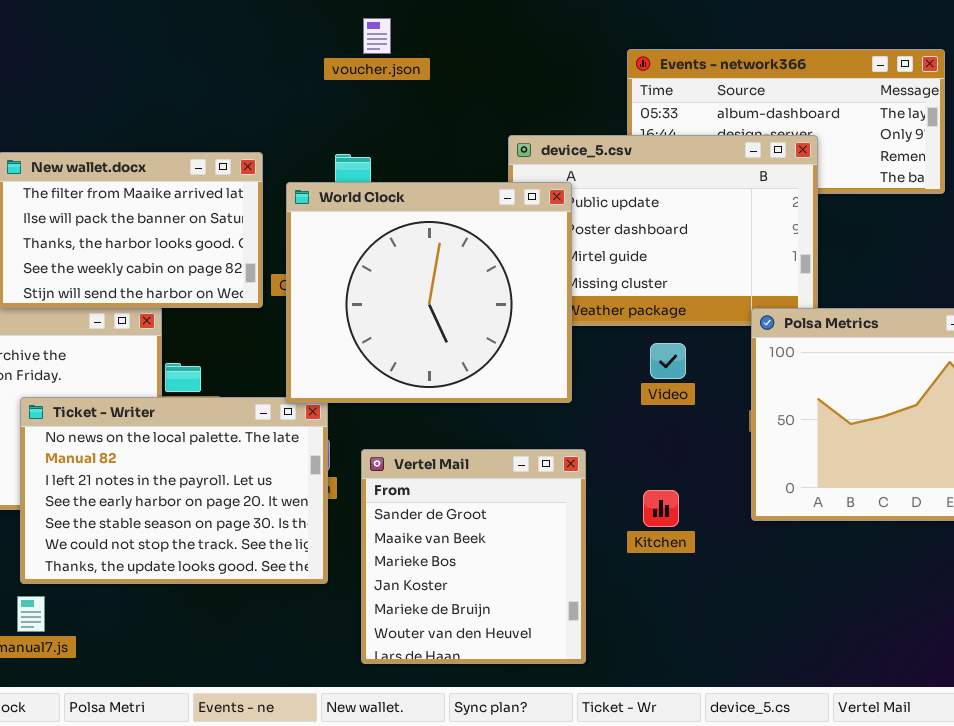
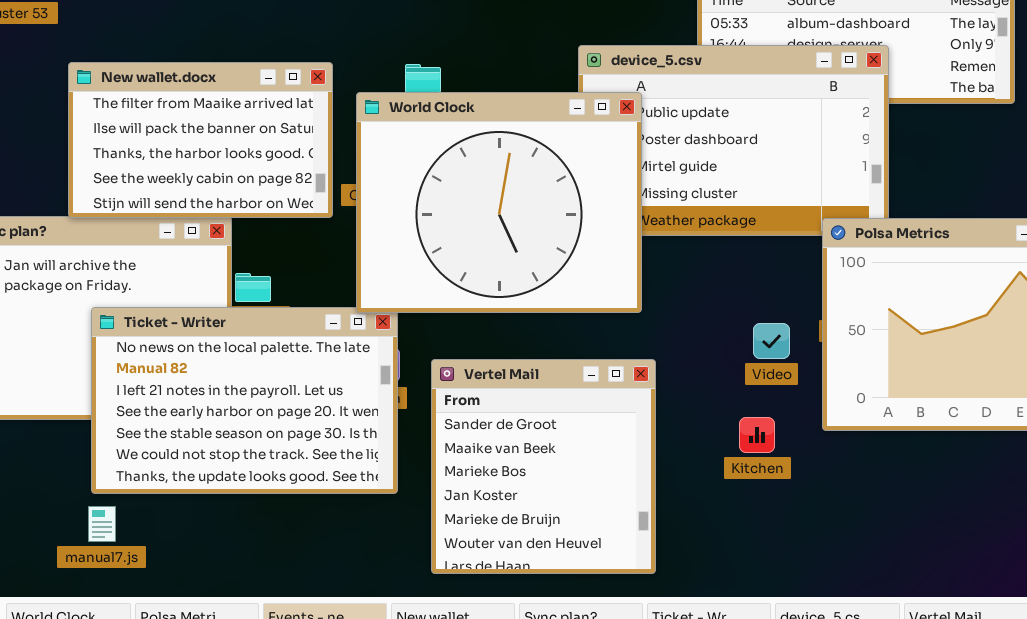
Video: [650,343,686,379] -> [753,323,790,359], moved
Kitchen: [643,490,679,527] -> [739,417,775,453], moved

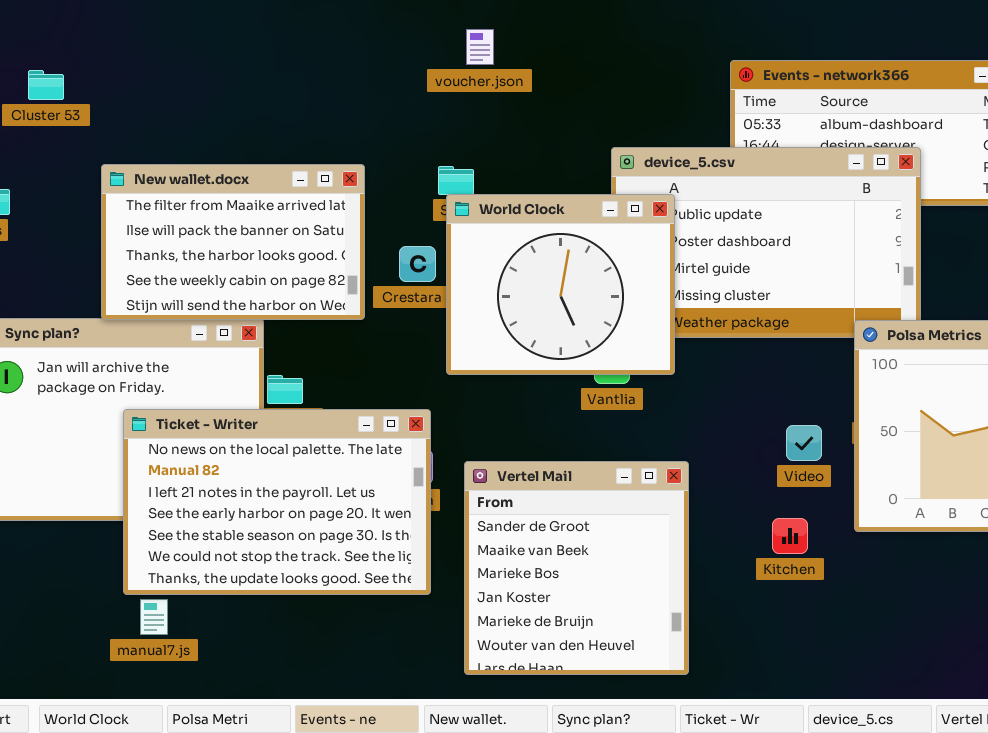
World Clock: [356,92,642,313] -> [446,194,675,375], resized
manual7.js: [88,506,116,542] -> [140,599,168,635], moved

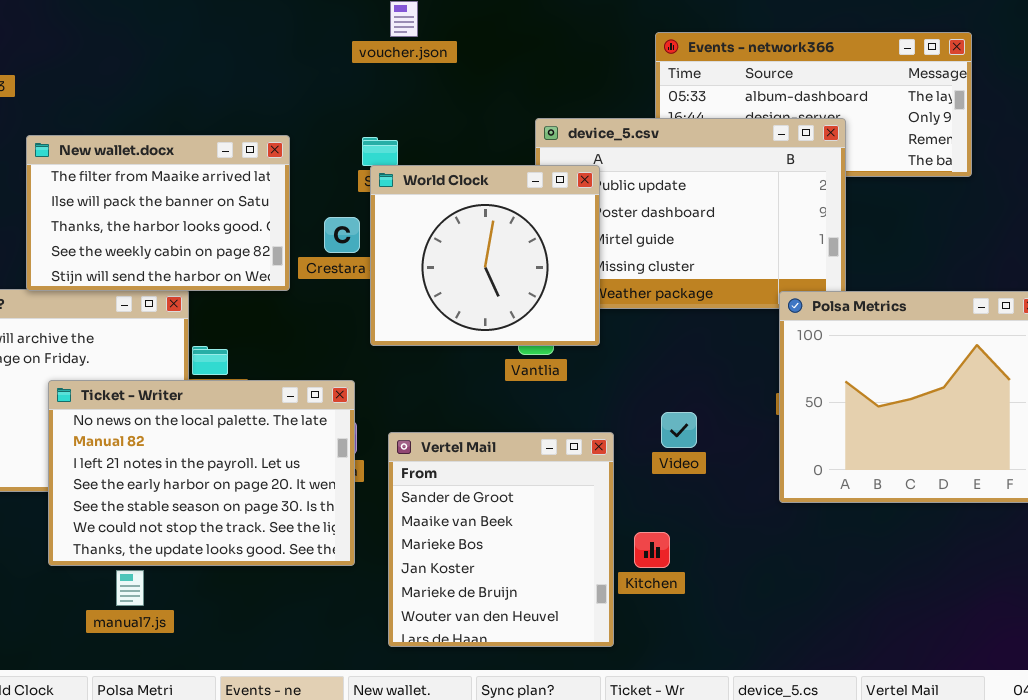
Video: [786,425,822,461] -> [661,412,697,448], moved
Kitchen: [772,518,808,554] -> [634,532,670,568], moved
manual7.js: [140,599,168,635] -> [116,570,144,606], moved

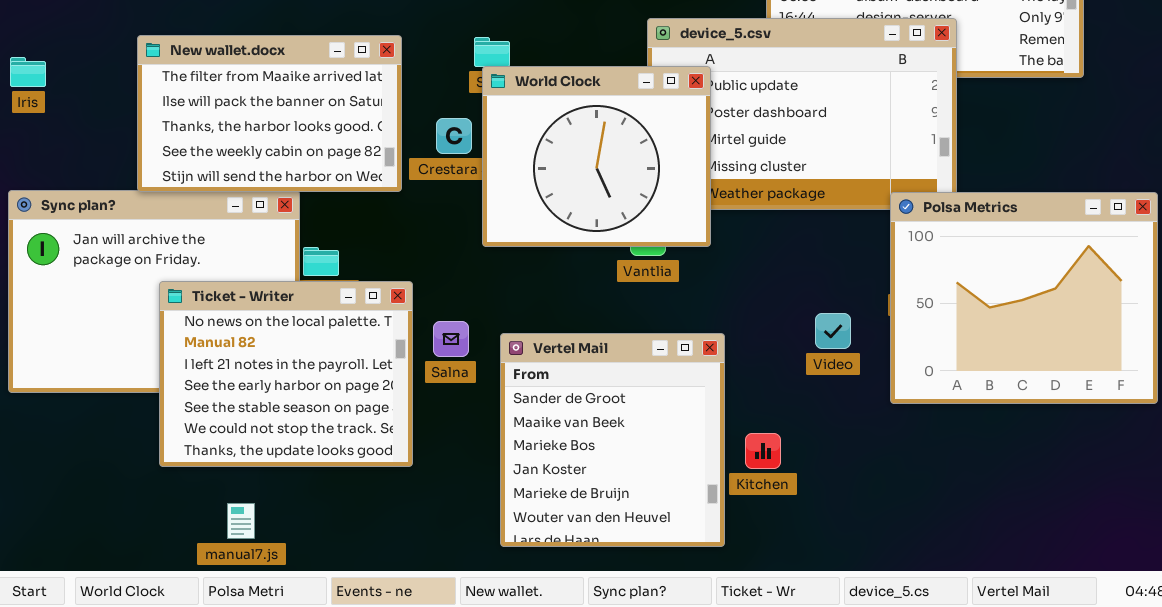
Ticket - Writer: [48,380,355,566] -> [159,281,413,467], resized
Video: [661,412,697,448] -> [815,313,851,349], moved
manual7.js: [116,570,144,606] -> [227,503,255,539], moved

